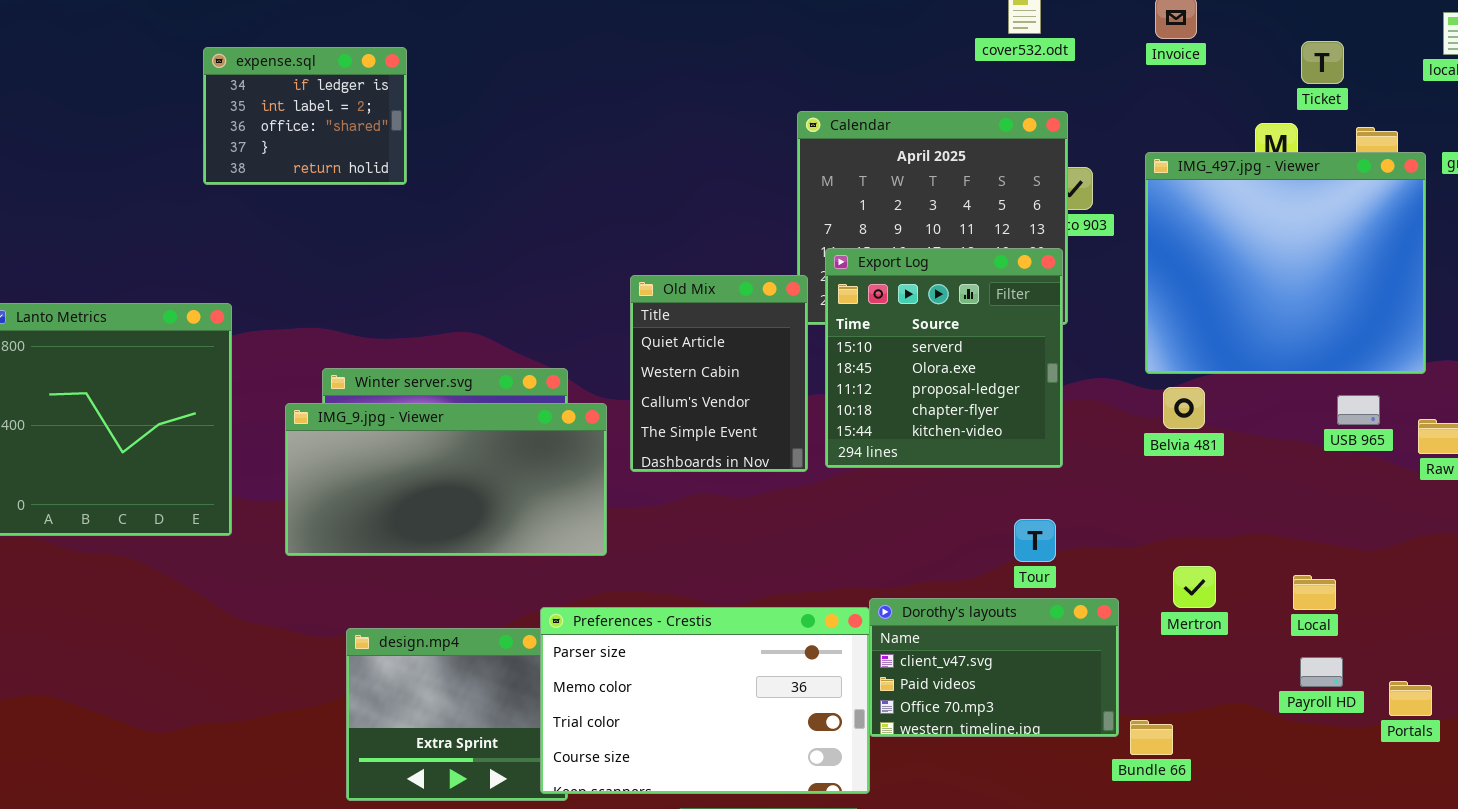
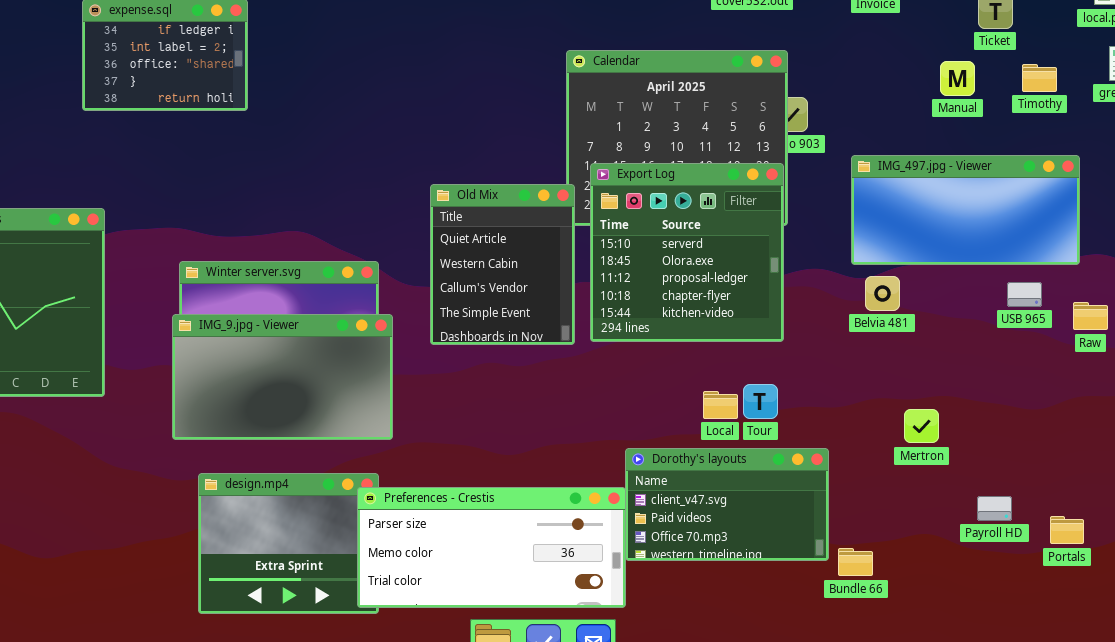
IMG_497.jpg - Viewer: [1145,152,1426,374] -> [851,155,1080,265], resized
IMG_9.jpg - Viewer: [285,403,607,556] -> [172,314,393,440], moved, resized
Mertron: [1173,566,1216,608] -> [904,409,939,443], moved
Local: [1293,575,1336,610] -> [703,391,738,419], moved
Preferences - Crestis: [540,607,870,794] -> [357,487,626,608], resized

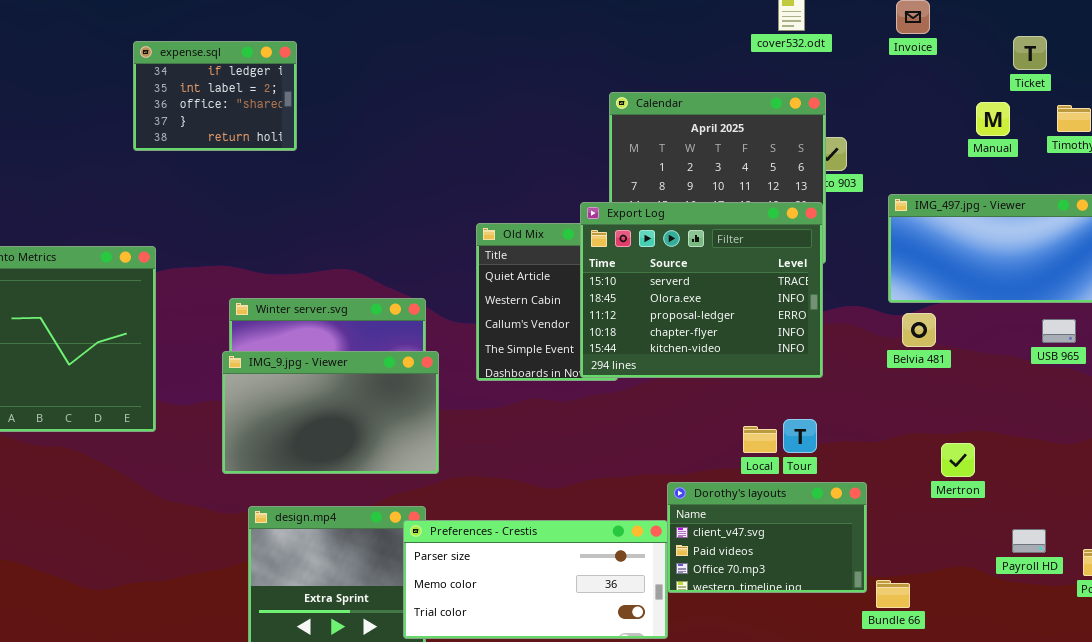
Export Log: [590,163,784,342] -> [580,202,823,378], resized

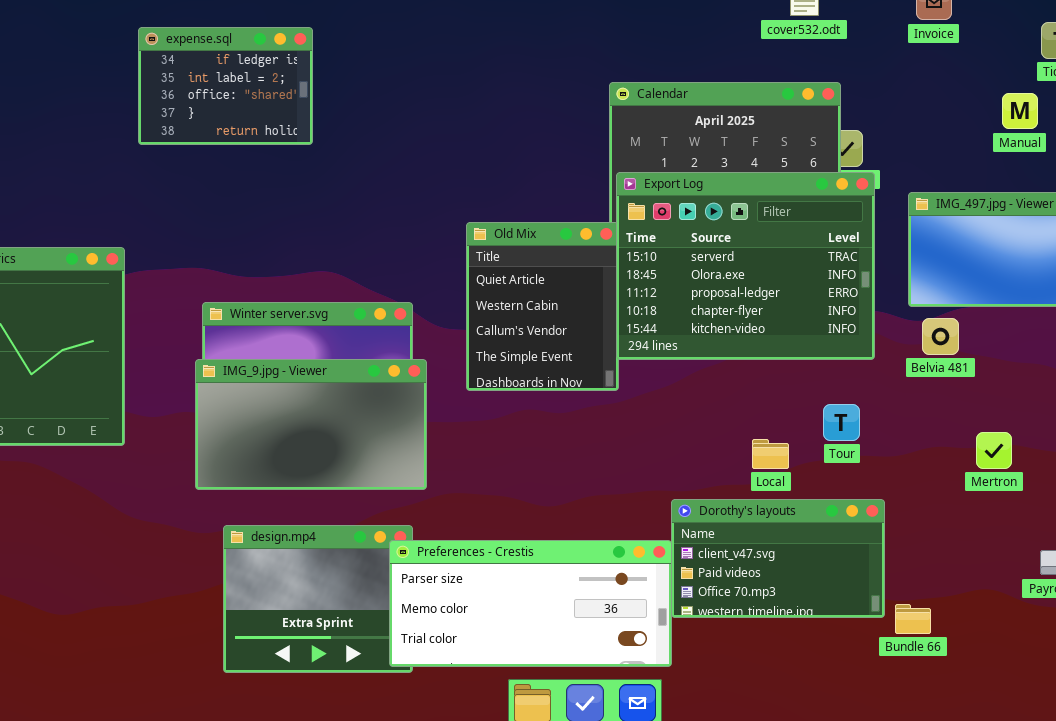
expense.sql: [133,41,297,151] -> [138,27,313,145], moved
Export Log: [580,202,823,378] -> [616,172,875,360], moved
Tour: [783,419,817,453] -> [823,404,860,441], moved
Mertron: [941,443,975,477] -> [976,432,1012,469], moved

